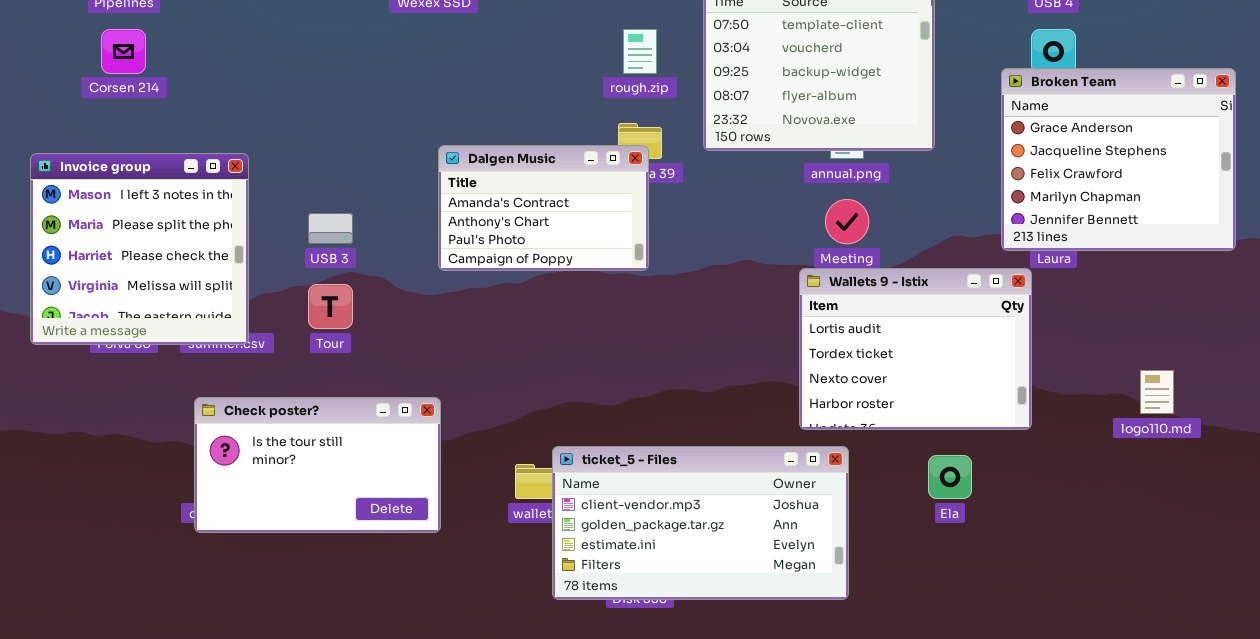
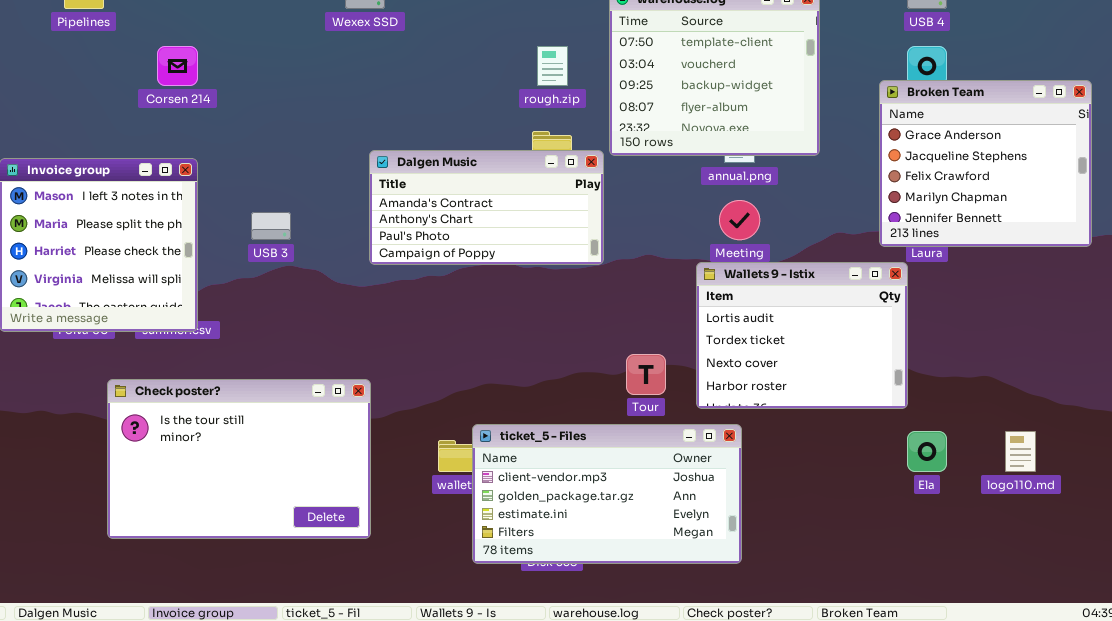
Corsen 214: [101,29,146,74] -> [157,46,198,86], moved
Dalgen Music: [438,145,649,271] -> [369,150,604,265], resized
Tour: [308,284,353,329] -> [626,354,666,395], moved
logo110.md: [1140,370,1174,414] -> [1005,431,1036,472], moved
Check poster?: [194,397,441,533] -> [107,379,371,539], resized
Ela: [928,455,972,499] -> [907,431,947,472], moved

